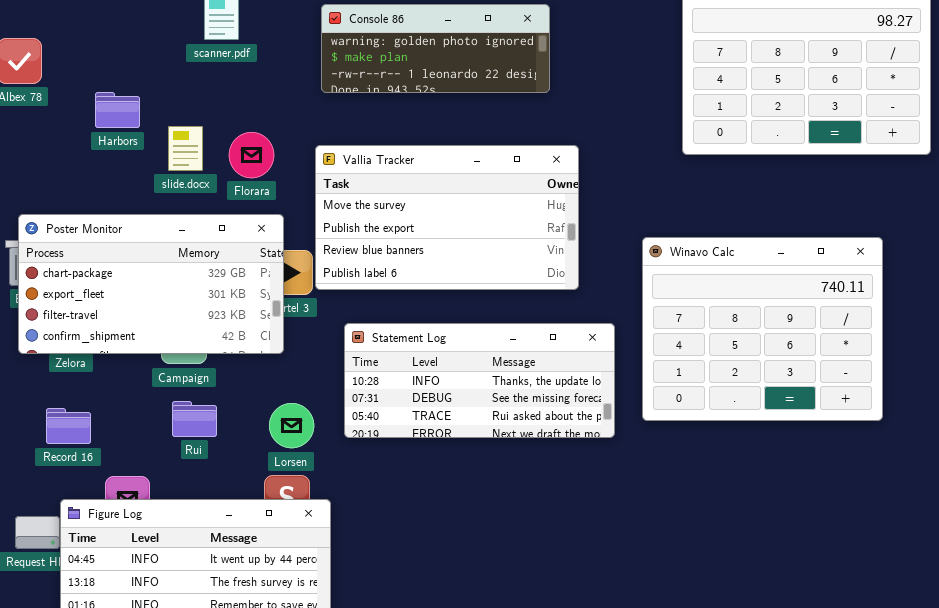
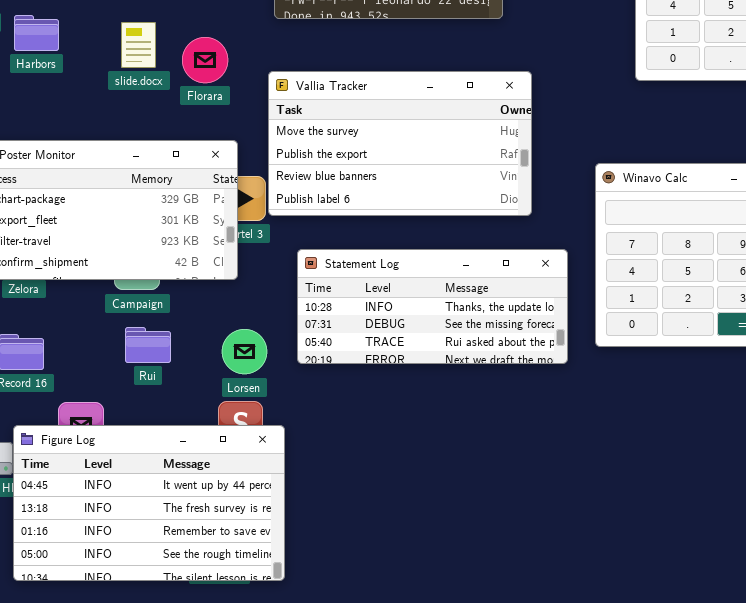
Harbors: [95,92,140,128] -> [14,15,59,51], moved
slide.docx: [168,126,203,171] -> [121,22,156,68], moved
Florara: [229,132,274,178] -> [182,37,228,83], moved

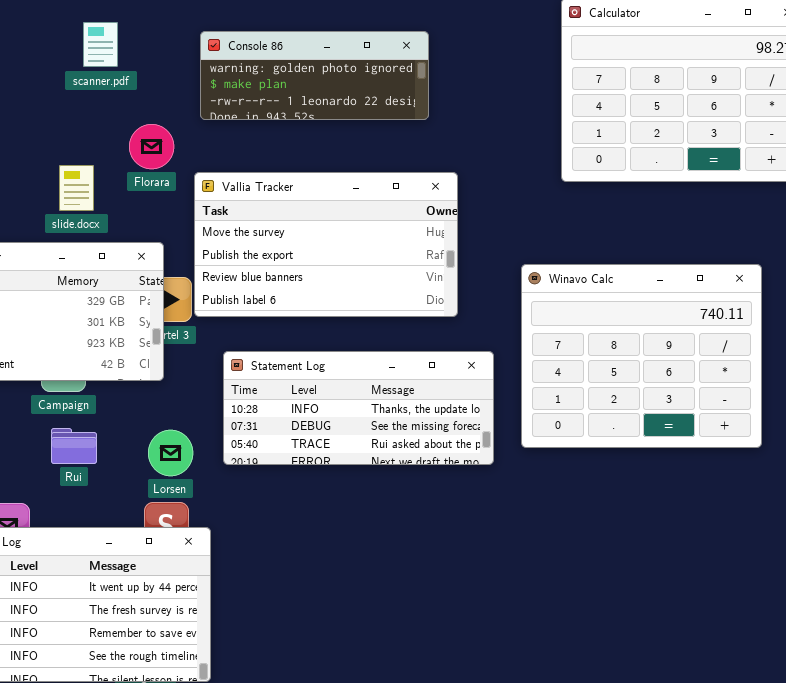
slide.docx: [121,22,156,68] -> [59,165,94,211], moved
Florara: [182,37,228,83] -> [129,124,174,169], moved

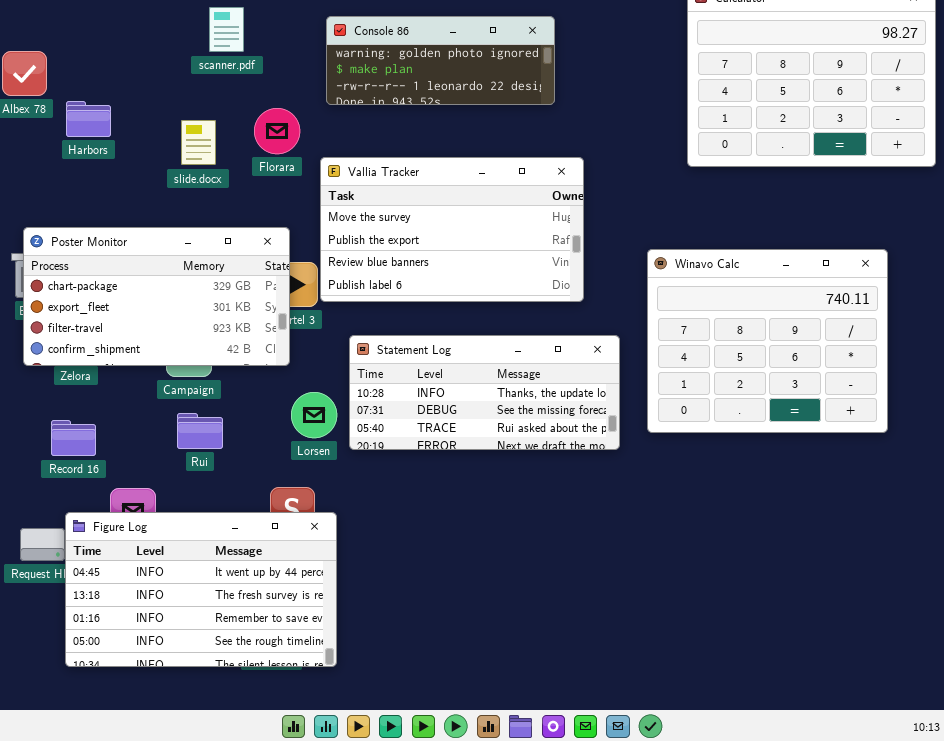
slide.docx: [59,165,94,211] -> [181,120,216,165], moved
Lorsen: [148,430,193,476] -> [291,392,337,438], moved

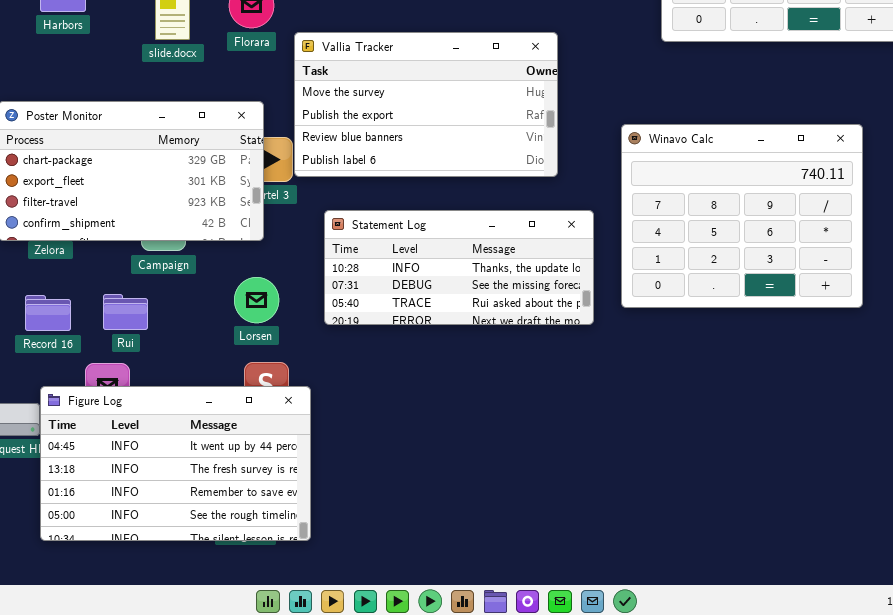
Lorsen: [291,392,337,438] -> [234,277,279,323], moved
Rui: [177,413,223,449] -> [103,294,148,330], moved

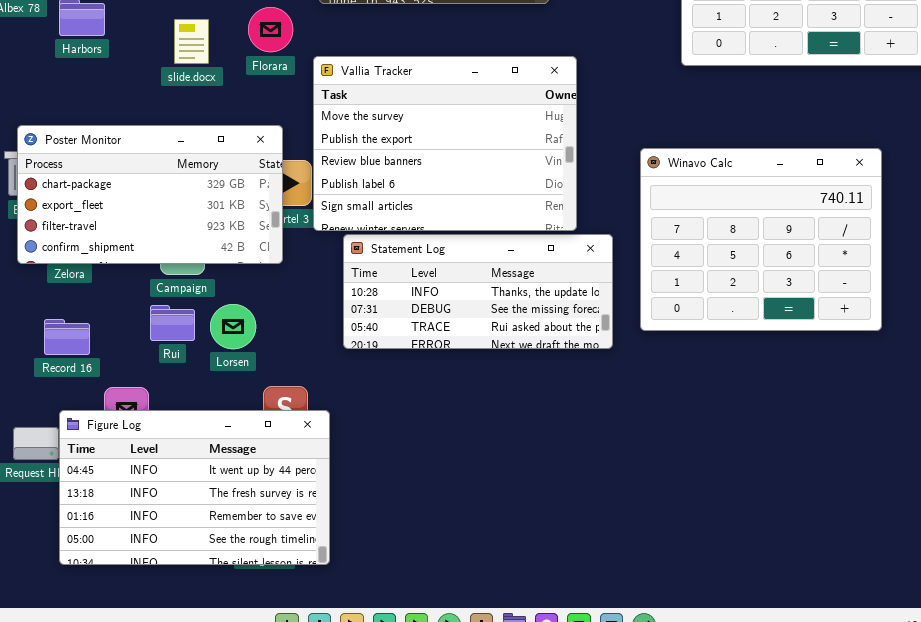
Vallia Tracker: [294,32,558,177] -> [313,56,577,231], resized
Lorsen: [234,277,279,323] -> [210,304,256,349], moved
Rui: [103,294,148,330] -> [150,305,195,341], moved

